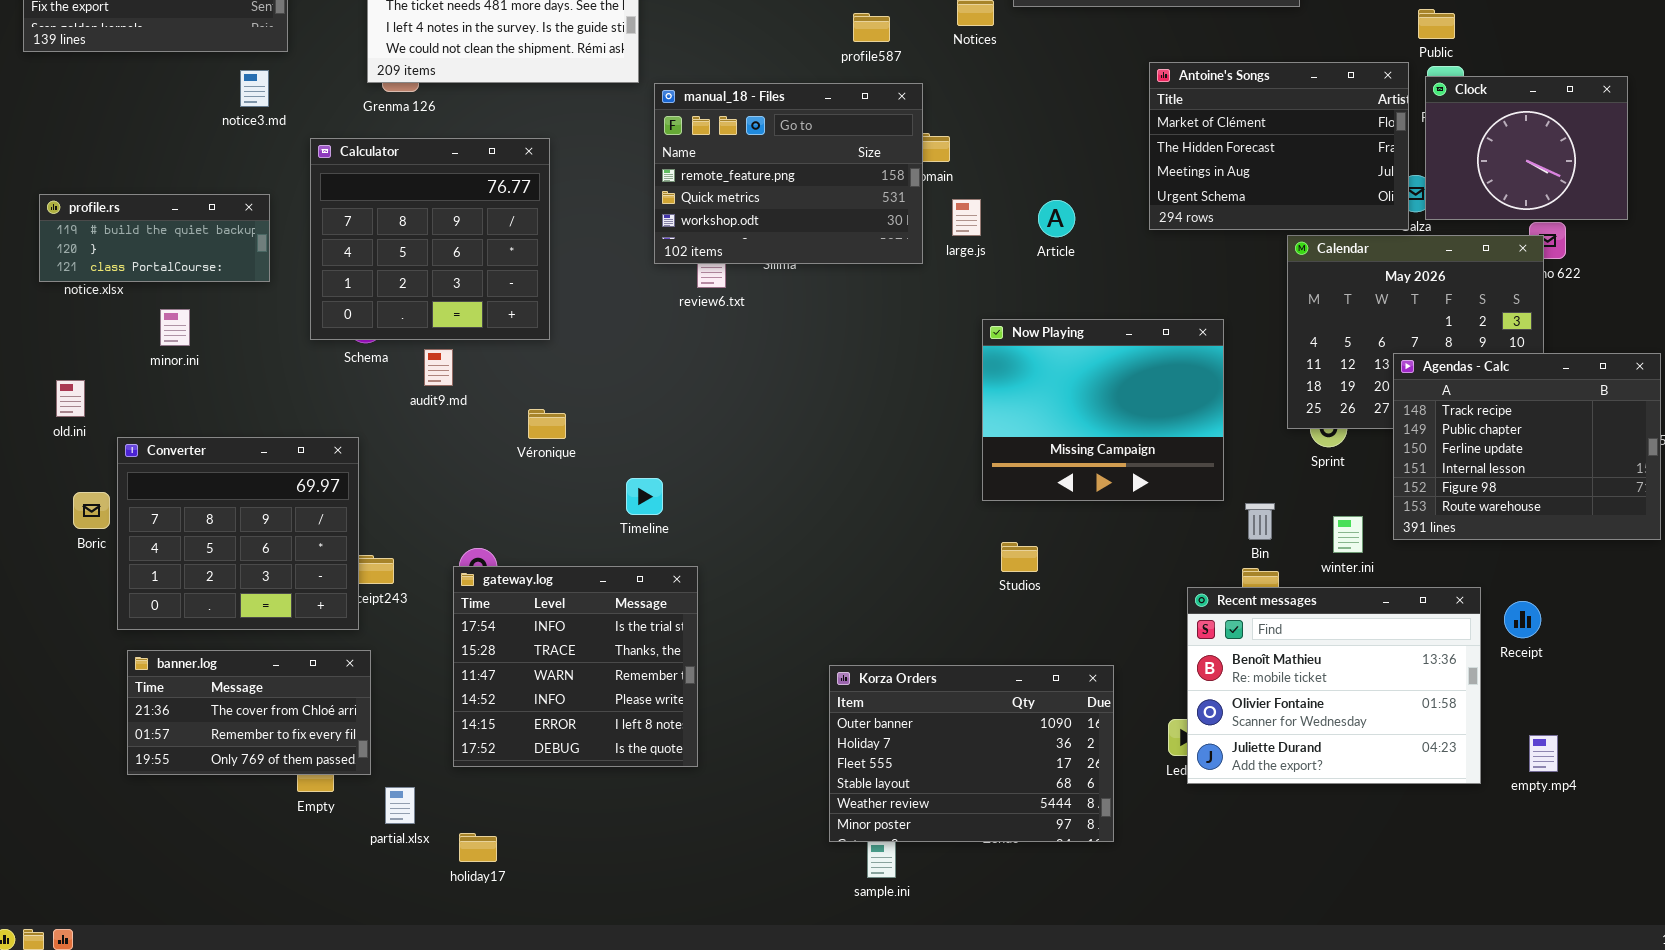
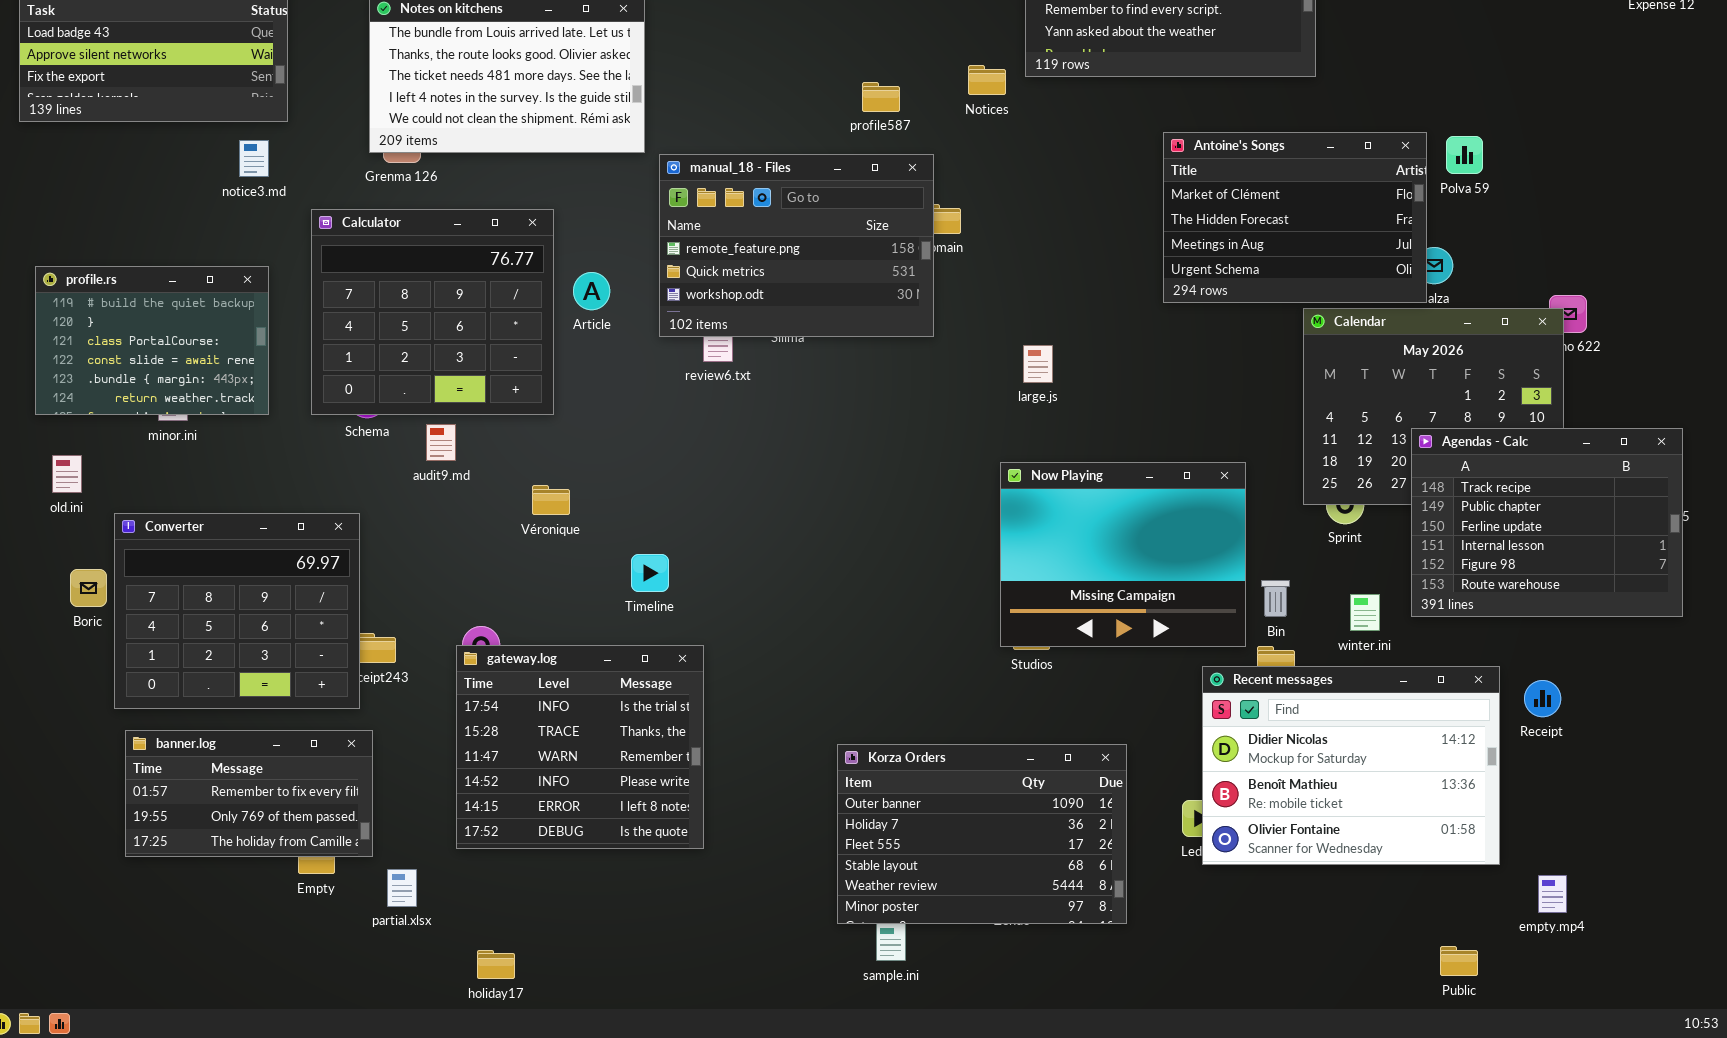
Public: [1418,9,1455,39] -> [1440,946,1478,976], moved
Clock: [1425,76,1628,220] -> none, closed
profile.rs: [39,194,270,282] -> [35,266,269,415], resized
large.js: [952,199,981,236] -> [1023,345,1053,383], moved
Article: [1038,200,1075,237] -> [573,272,610,310], moved
Now Playing: [982,319,1224,501] -> [1000,462,1246,647], moved
Recent messages: [1187,587,1481,784] -> [1202,666,1500,865], scrolled up 1 row
banner.log: [127,650,371,775] -> [125,730,373,857], scrolled down 1 row
empty.mp4: [1529,735,1558,772] -> [1538,875,1567,913], moved
holiday17: [459,833,497,862] -> [477,950,515,979], moved

